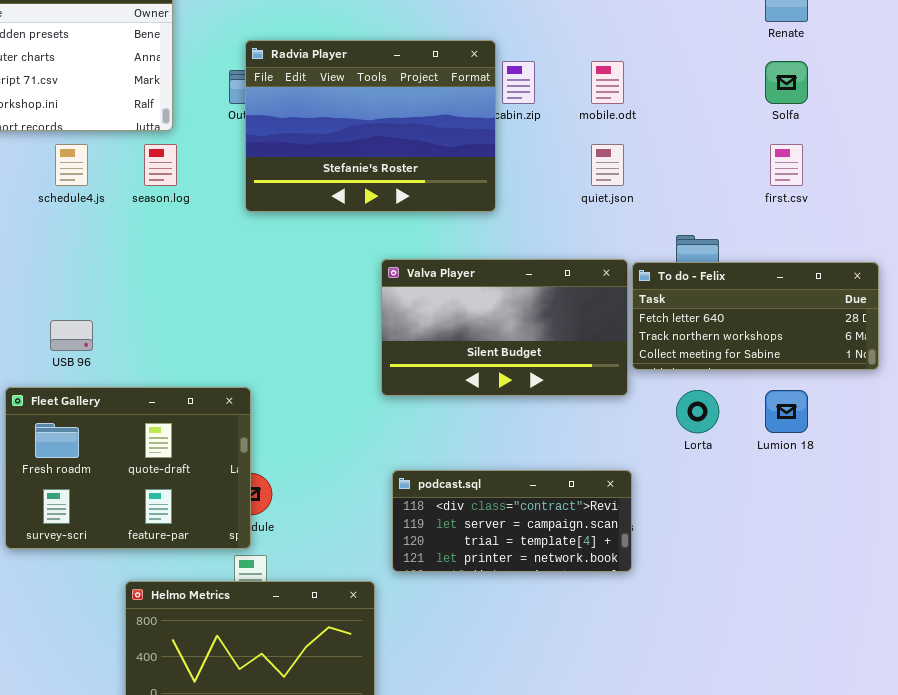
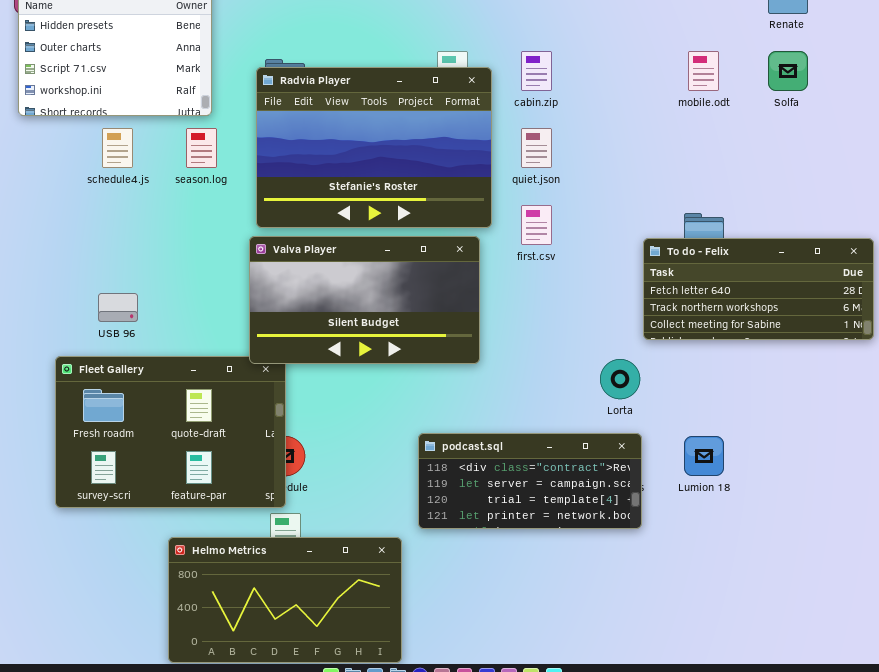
Radvia Player: [245,40,496,212] -> [256,67,492,228], moved
mobile.odt: [591,61,624,104] -> [688,51,719,91], moved
quiet.json: [591,144,624,186] -> [521,128,552,168], moved
first.csv: [770,144,803,186] -> [521,205,552,245], moved
Valva Player: [381,259,628,396] -> [249,236,480,364], moved
Lorta: [676,390,719,433] -> [600,359,640,399], moved
Lumion 18: [765,390,808,433] -> [684,436,724,476], moved

